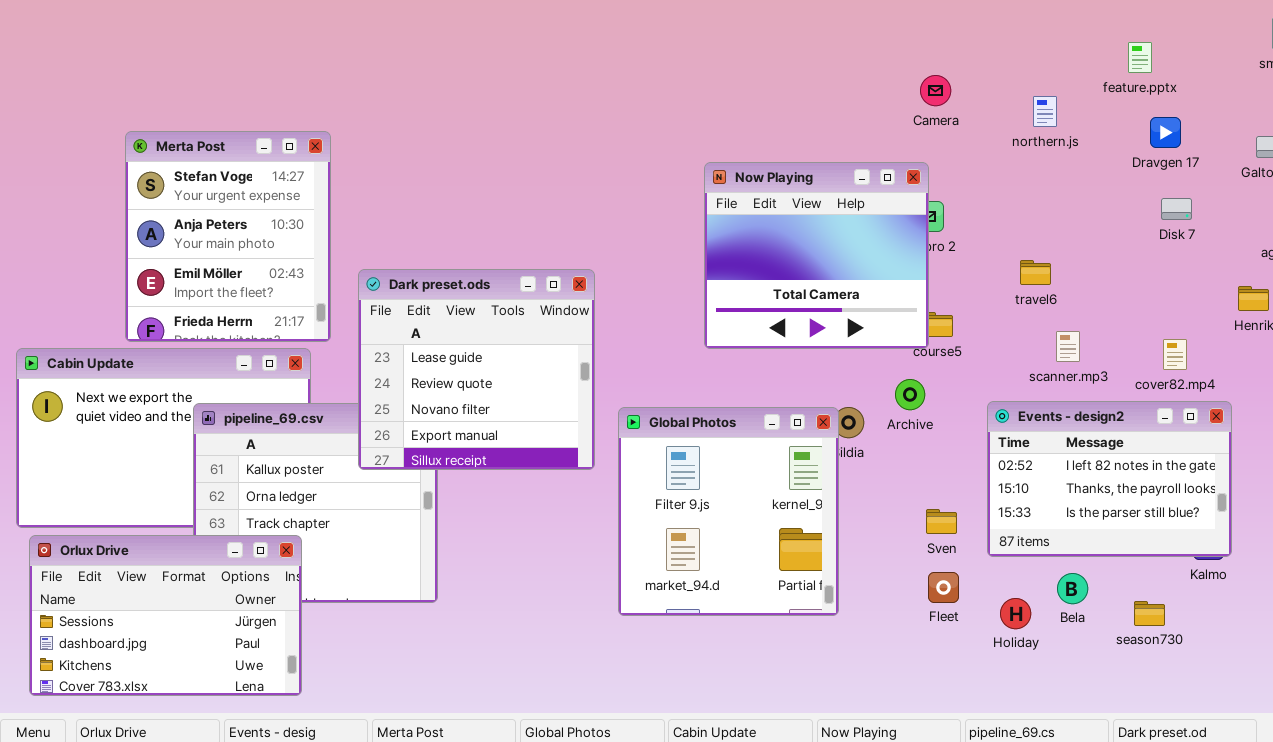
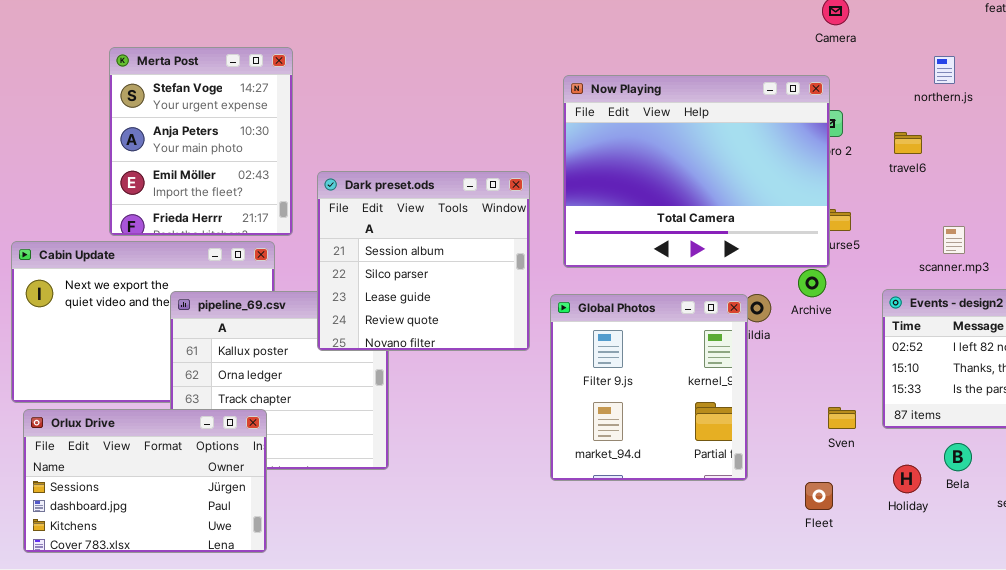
northern.js: [1033,96,1057,127] -> [934,56,955,84], moved
Now Playing: [704,162,929,349] -> [563,75,830,268], resized
travel6: [1020,260,1051,285] -> [894,132,922,154], moved
Dark preset.ods: [358,269,595,470] -> [317,171,530,351], scrolled up 2 rows
Sven: [926,509,957,534] -> [828,407,856,429], moved
Fleet: [928,572,959,603] -> [805,482,833,510], moved

